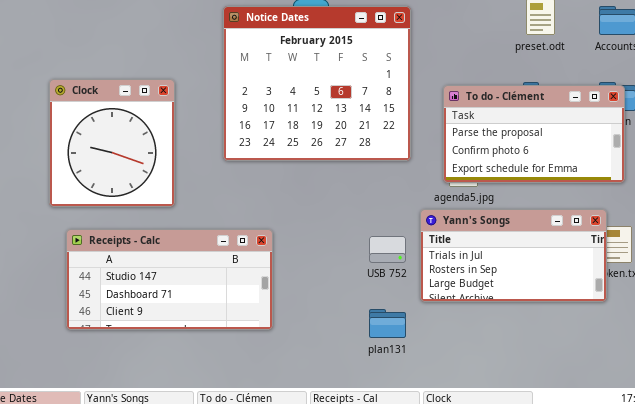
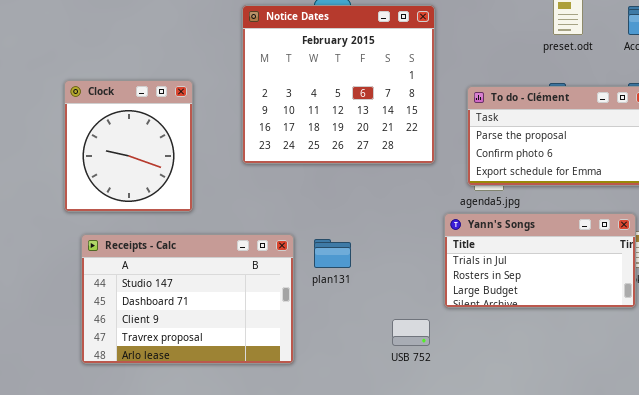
Receipts - Calc: [66,229,273,330] -> [81,234,294,364], resized
USB 752: [369,236,406,263] -> [392,319,430,346], moved
plan131: [369,309,406,338] -> [314,239,351,268], moved

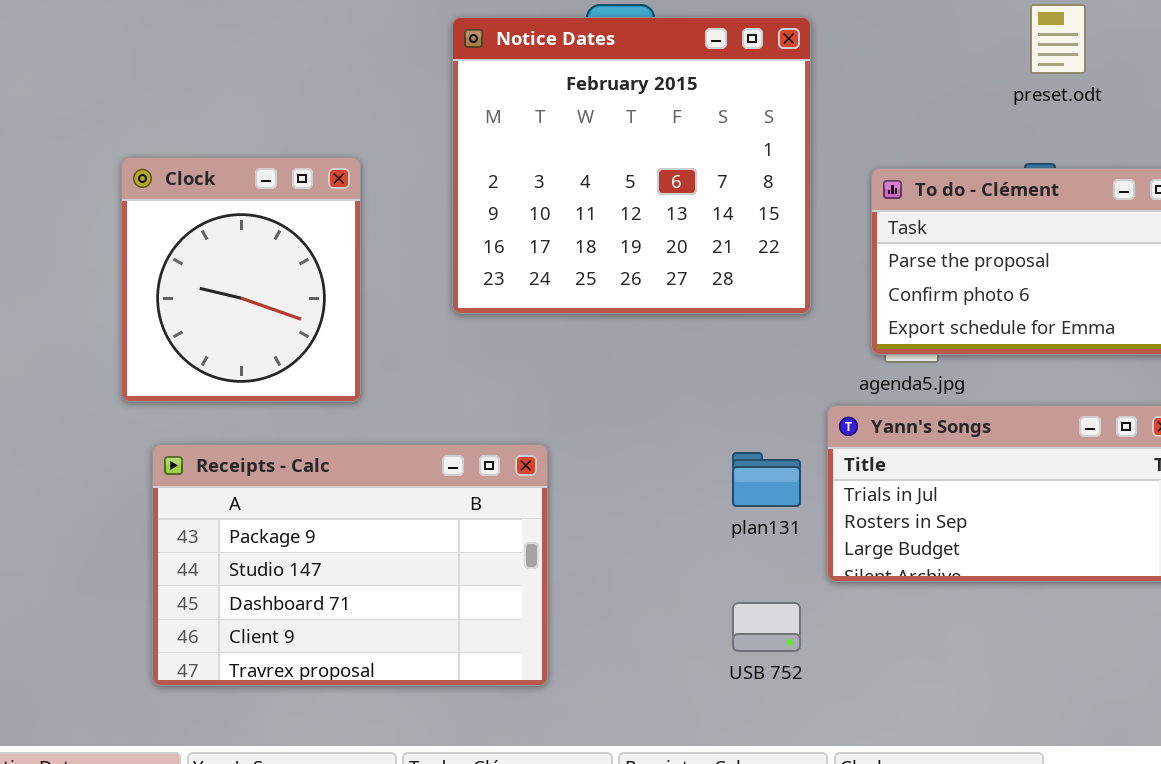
Receipts - Calc: [81,234,294,364] -> [152,444,548,686], scrolled up 1 row
plan131: [314,239,351,268] -> [732,452,801,507], moved

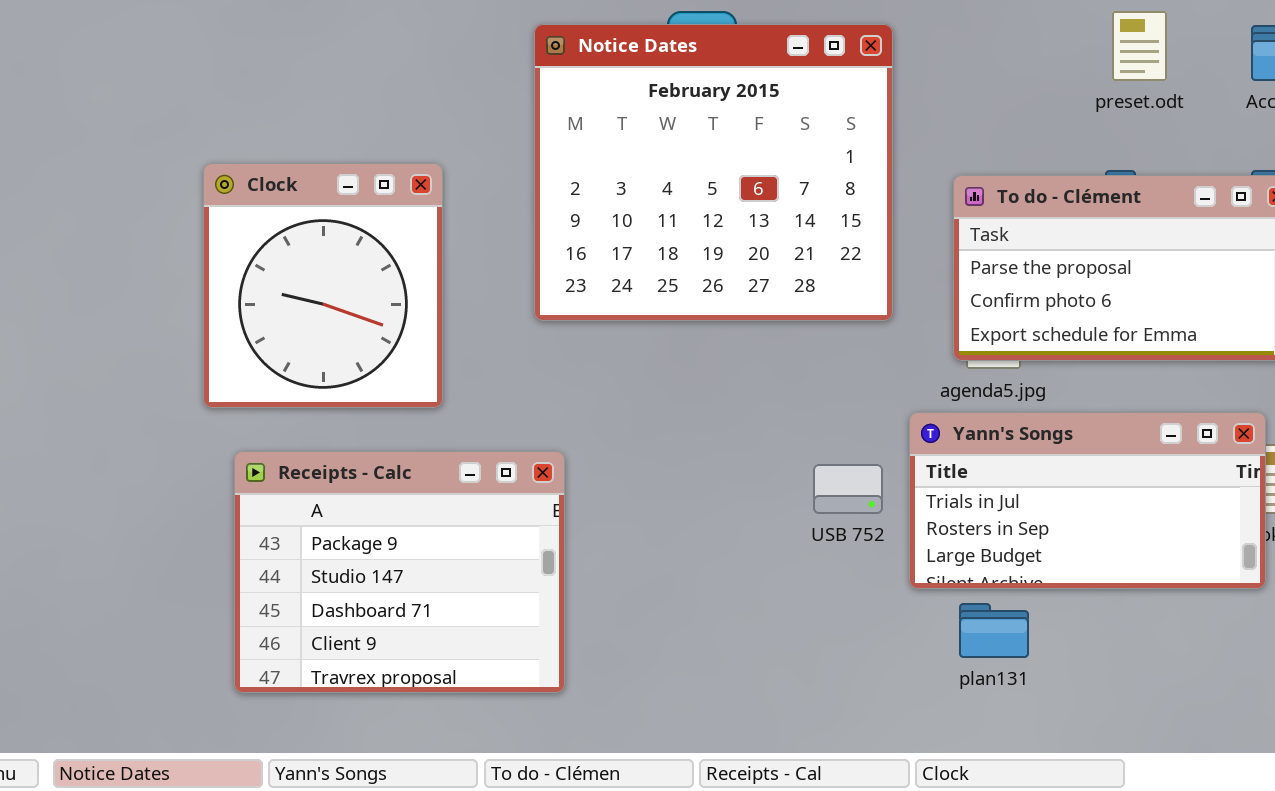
Receipts - Calc: [152,444,548,686] -> [234,451,565,693], resized
plan131: [732,452,801,507] -> [959,603,1029,658], moved
USB 752: [732,602,801,652] -> [813,464,883,514], moved

